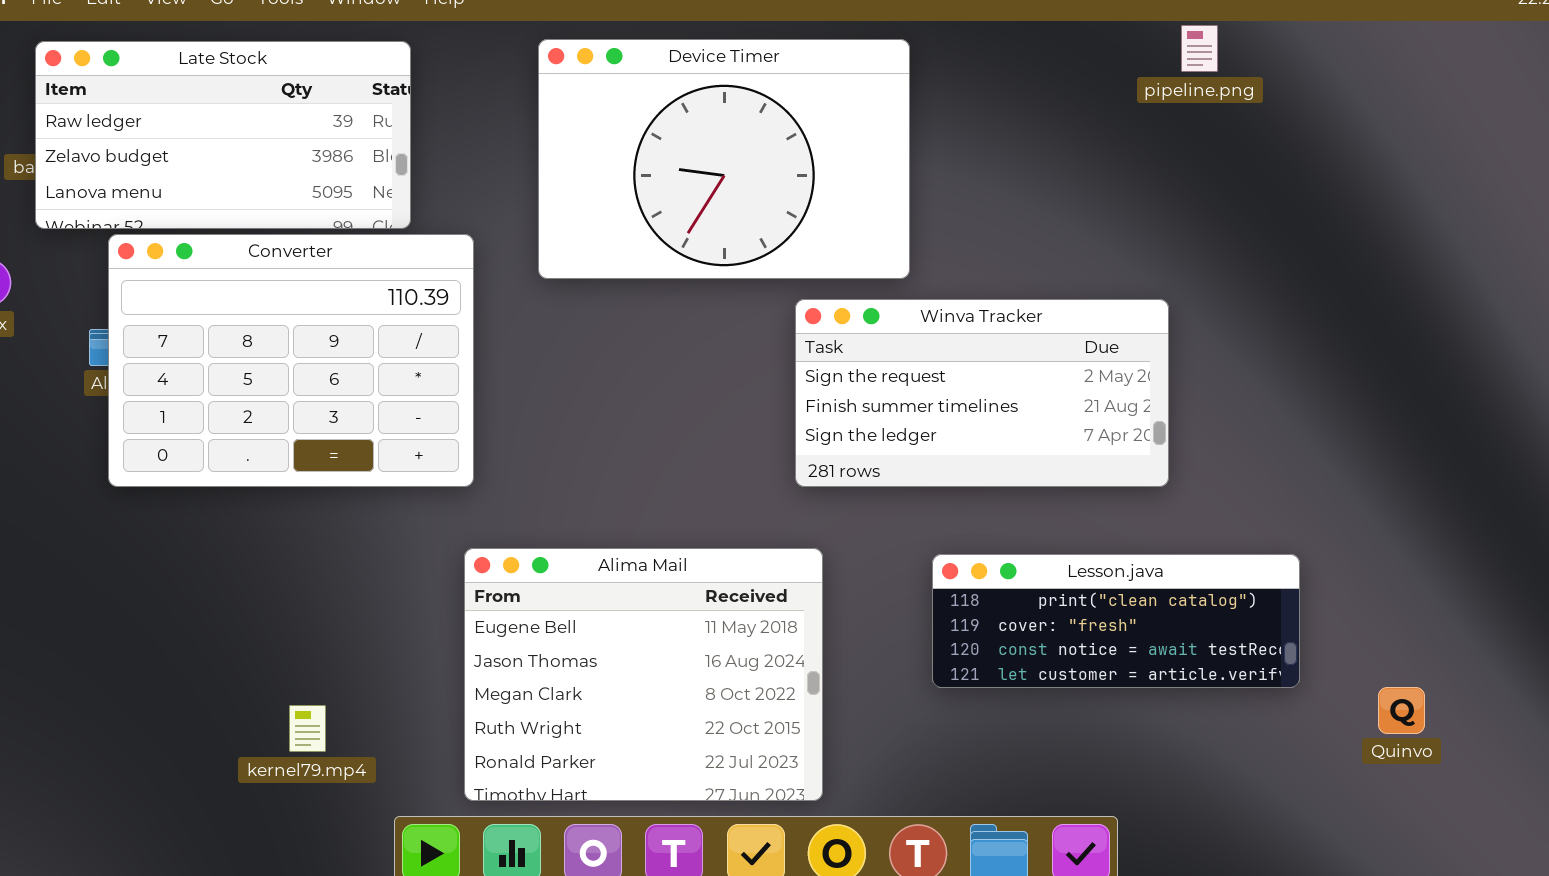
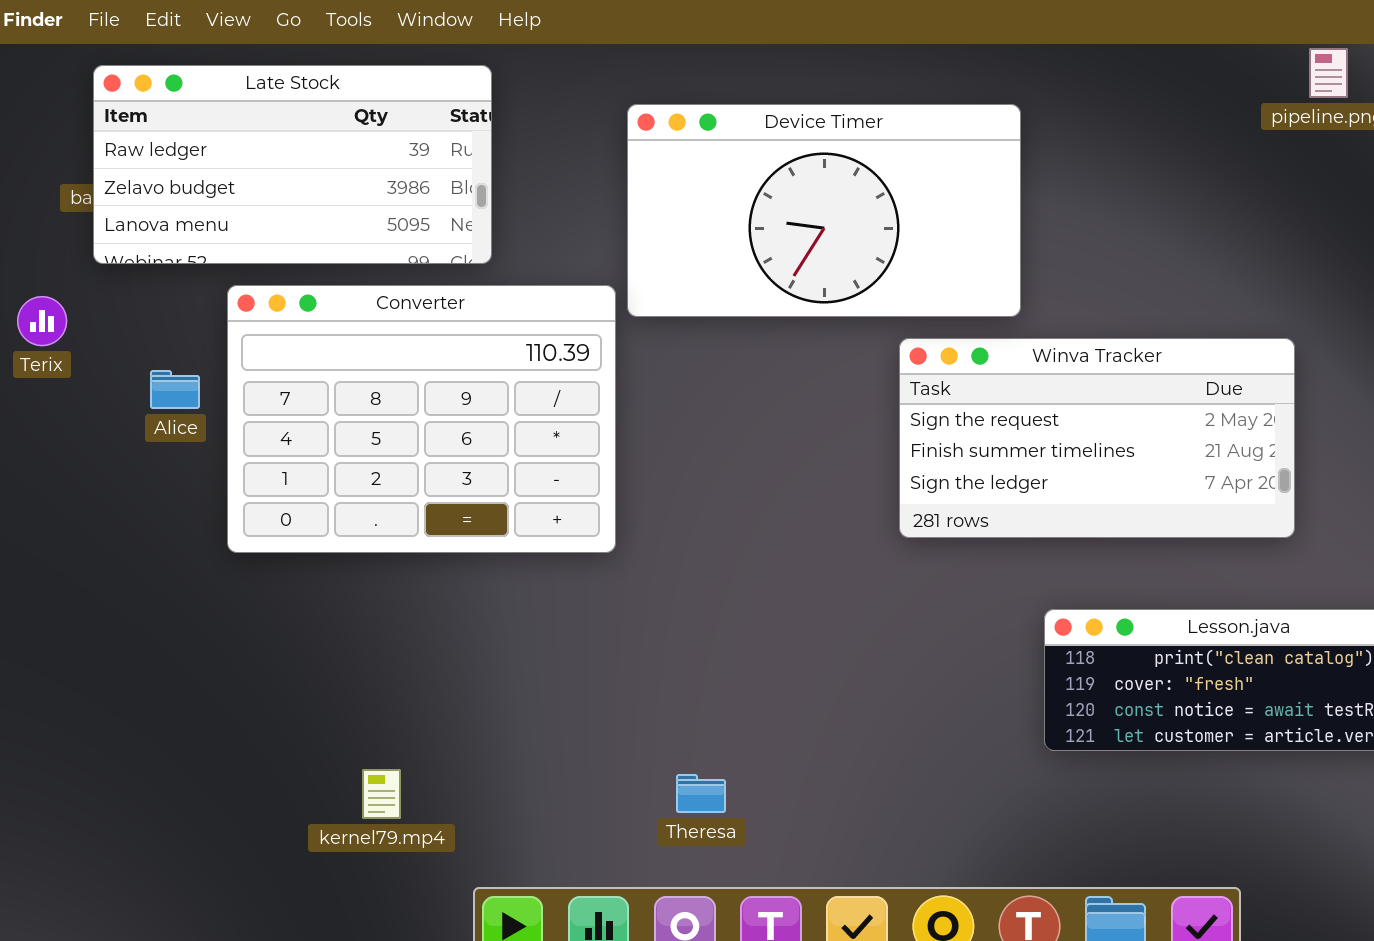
Device Timer: [538,39,910,279] -> [627,104,1021,317], resized
Converter: [108,234,474,487] -> [227,285,616,553], moved
Alima Mail: [464,548,823,801] -> none, closed

